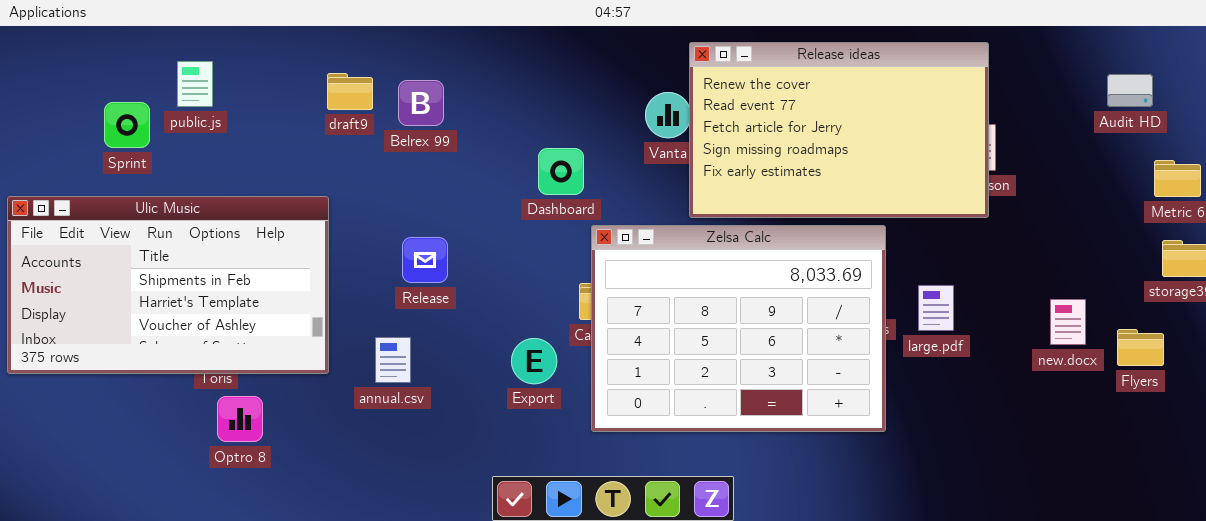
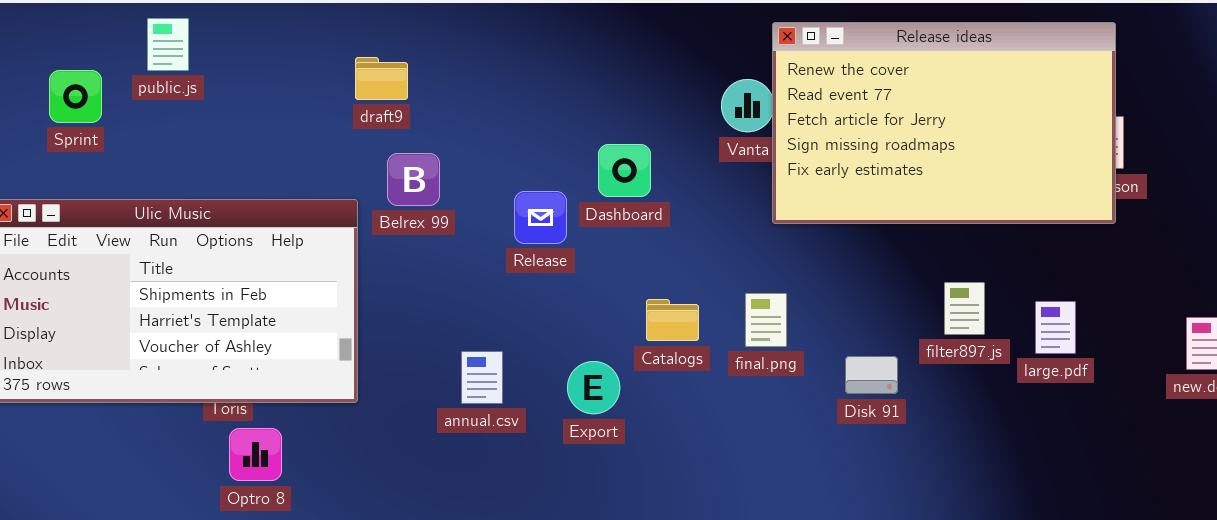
public.js: [177,61,213,107] -> [147,18,189,71], moved
Belrex 99: [398,80,444,126] -> [387,153,440,206], moved
Sprint: [104,102,150,148] -> [49,70,102,123], moved
Zelsa Calc: [591,225,886,432] -> none, closed
Release: [402,237,448,283] -> [514,191,567,244], moved
annual.csv: [375,337,411,383] -> [461,351,503,404], moved

